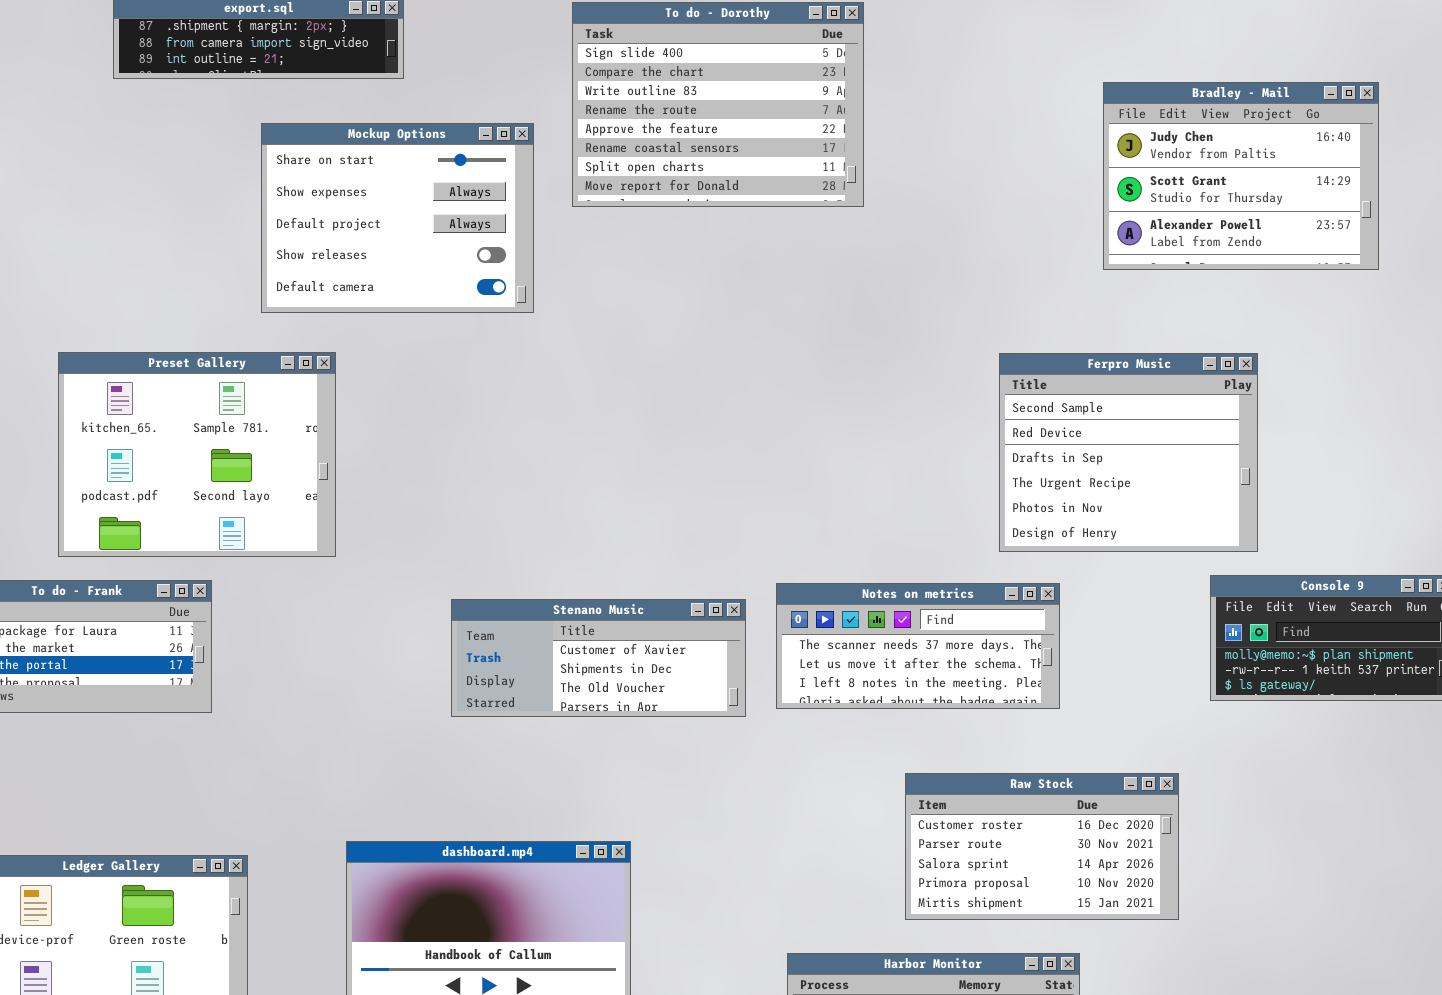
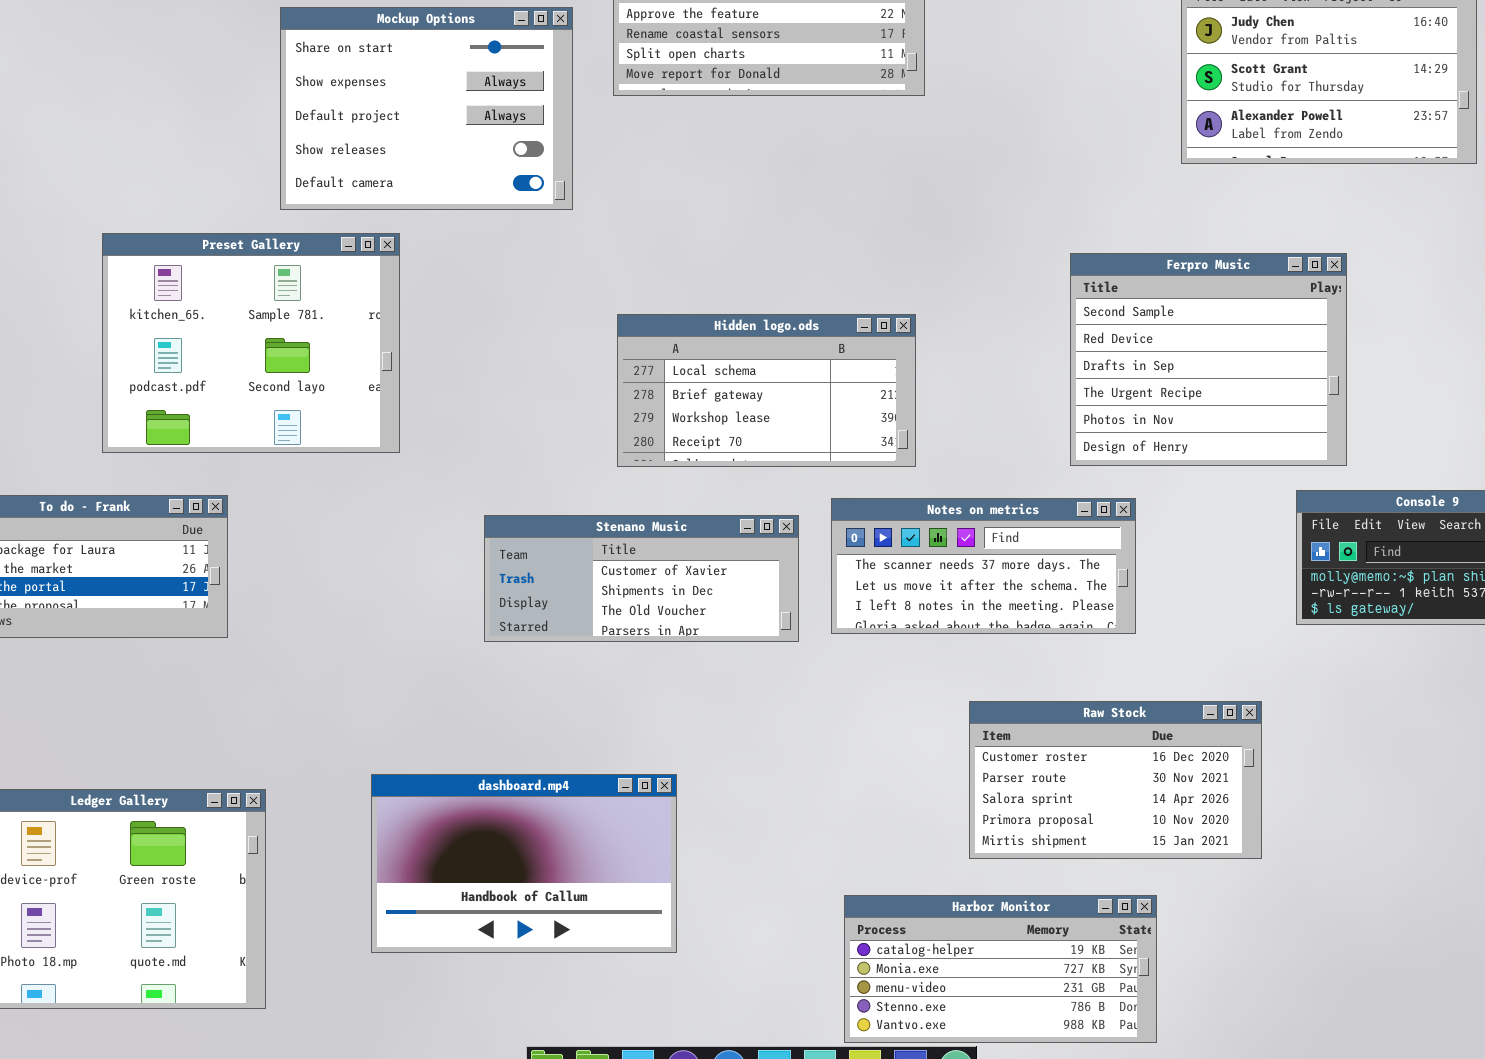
Preset Gallery: [58,352,336,557] -> [102,233,400,453], moved
Hidden logo.ods: none -> [617,314,916,467], opened

